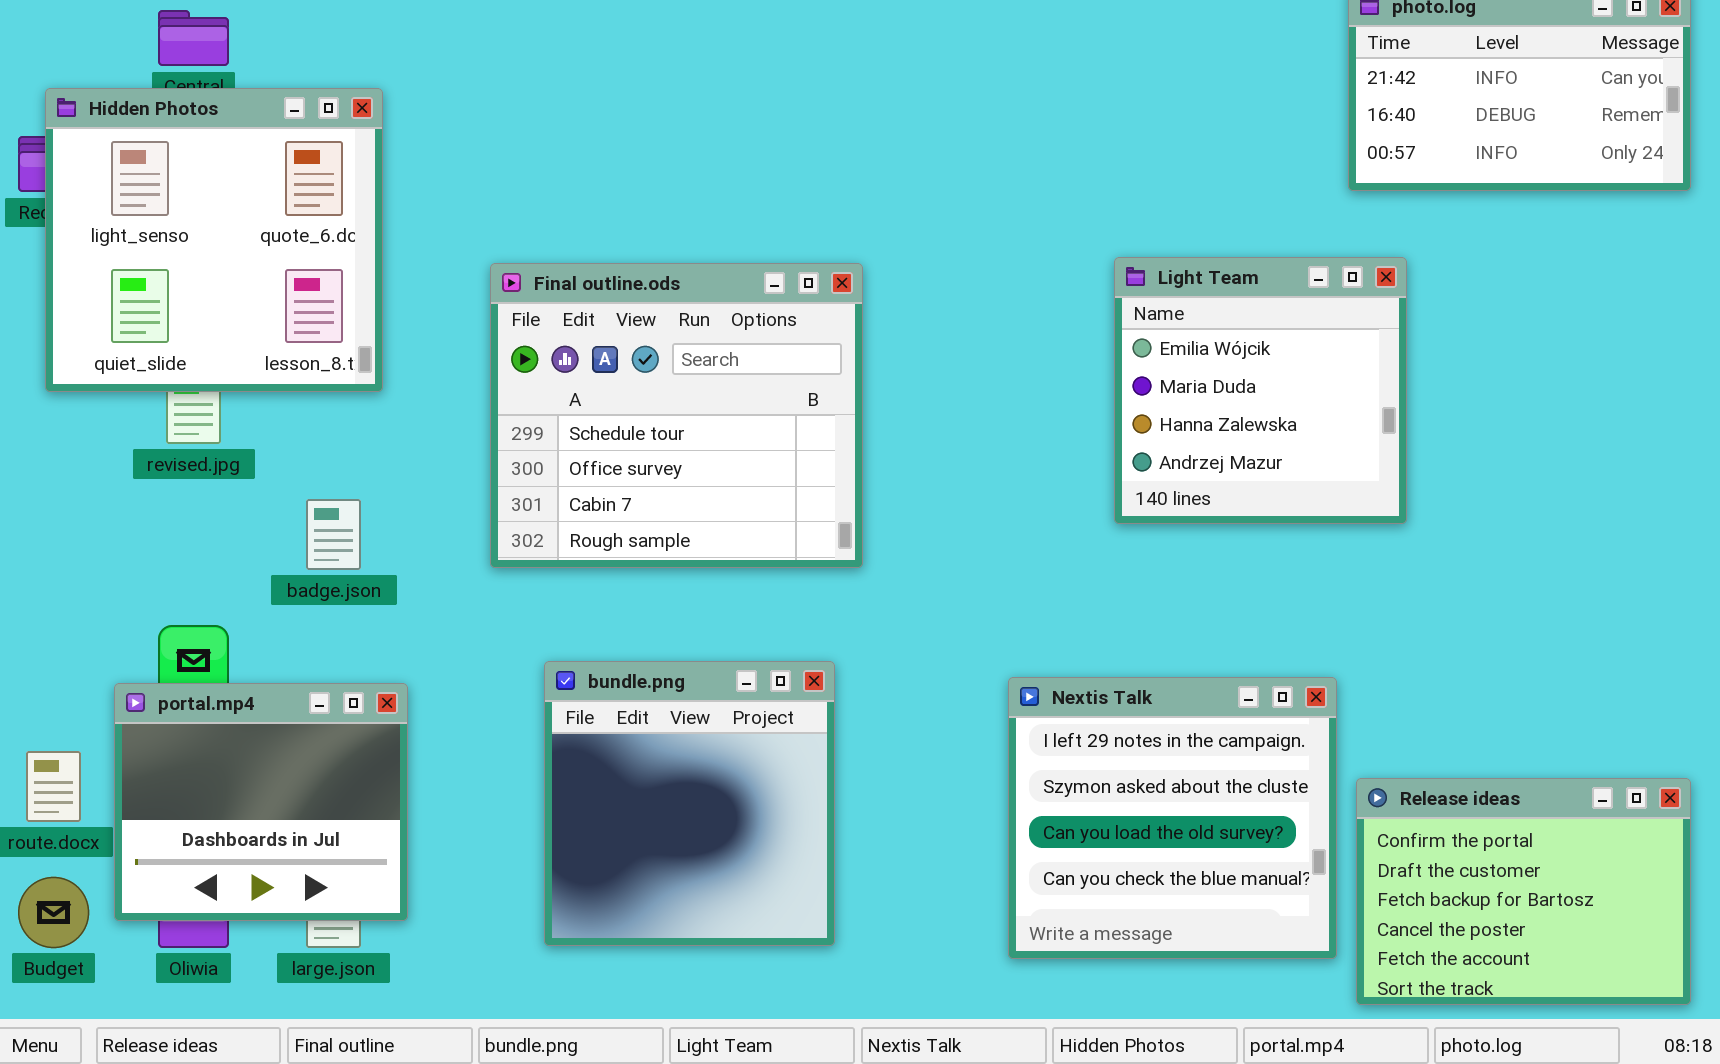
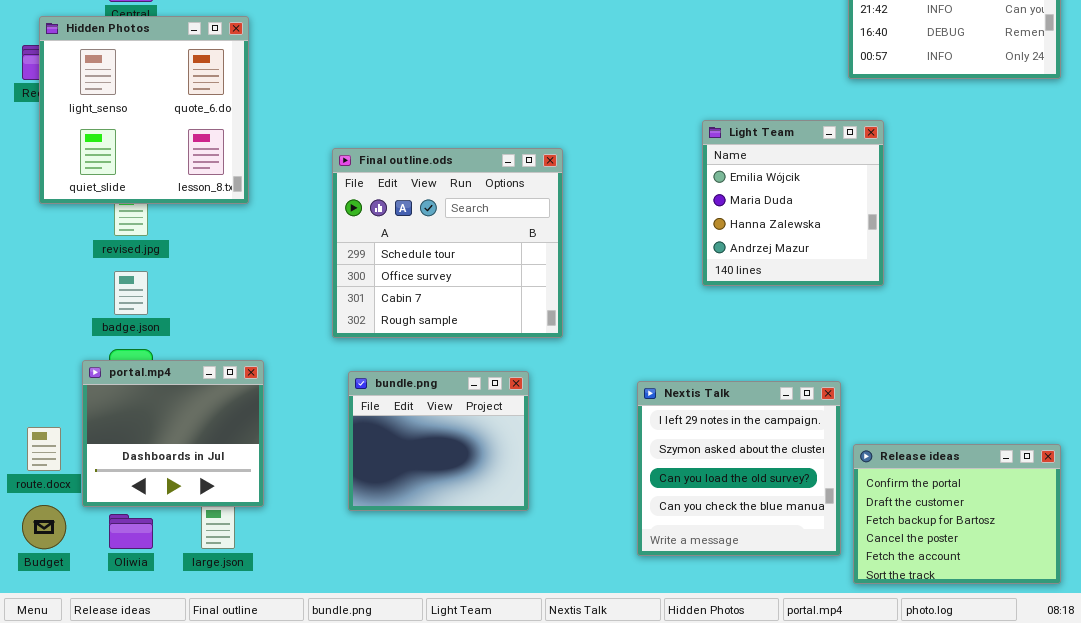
Final outline.ods: [490,263,863,568] -> [332,148,563,338], moved
badge.json: [306,499,361,570] -> [114,271,148,315], moved
bundle.png: [544,661,835,946] -> [348,371,529,511], resized
portal.mp4: [114,683,408,921] -> [82,360,264,507], moved

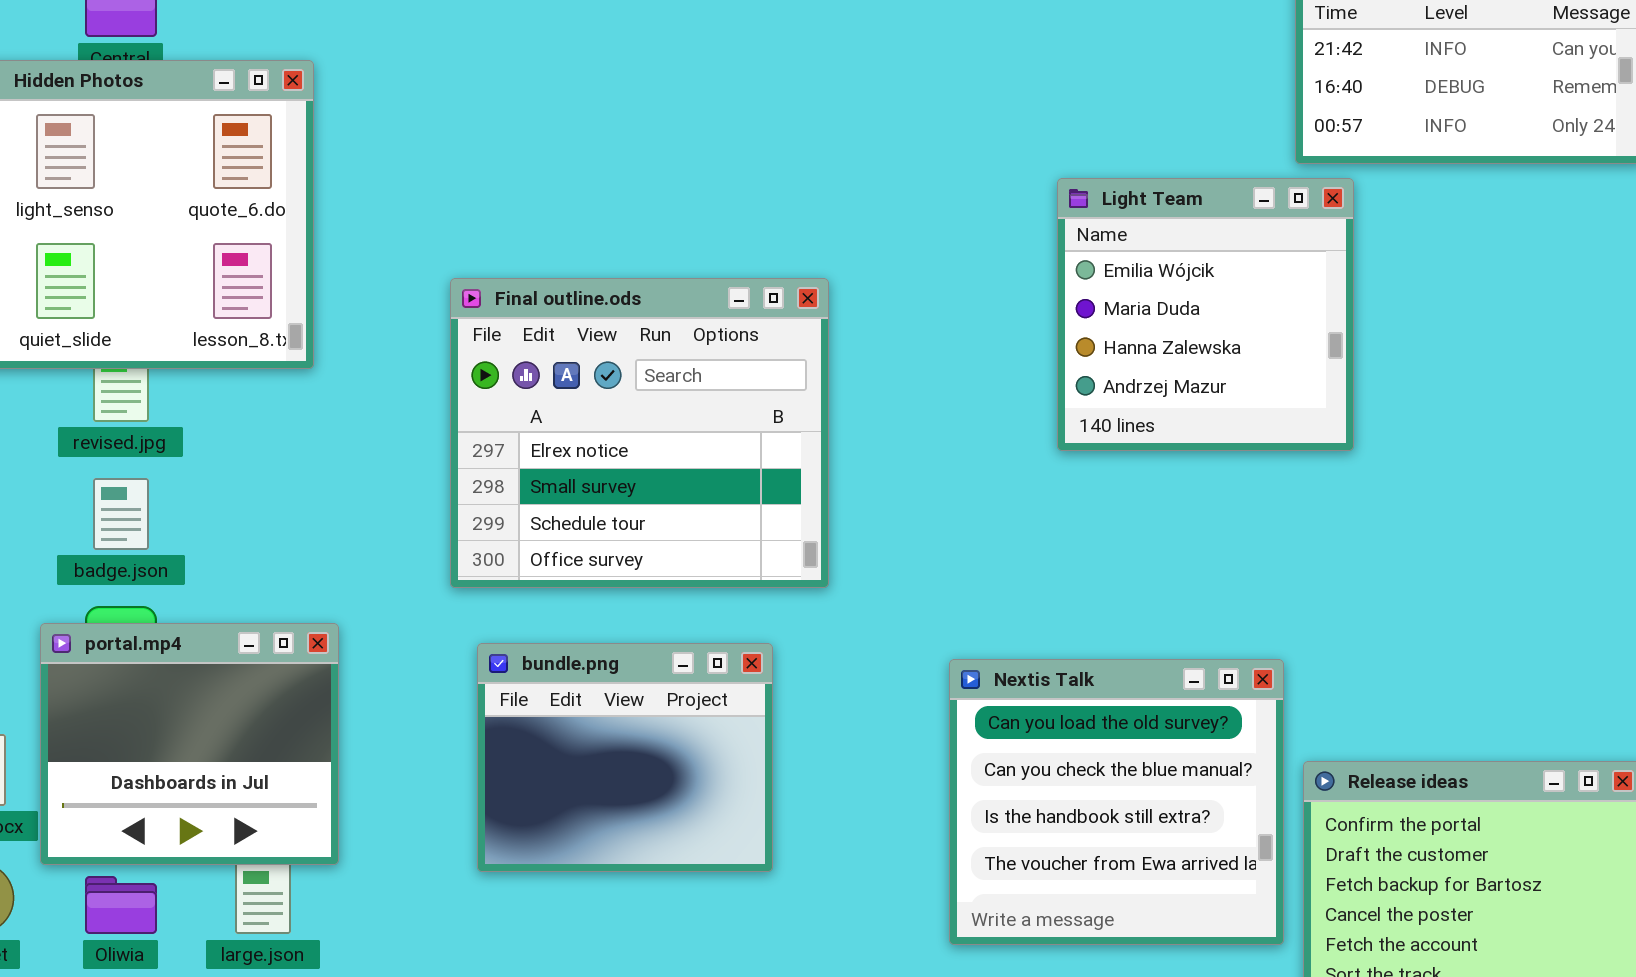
Light Team: [702,120,884,286] -> [1057,178,1354,451], moved
Final outline.ods: [332,148,563,338] -> [450,278,829,588], scrolled up 2 rows
Nextis Talk: [637,381,841,556] -> [949,659,1284,945], scrolled down 2 rows

